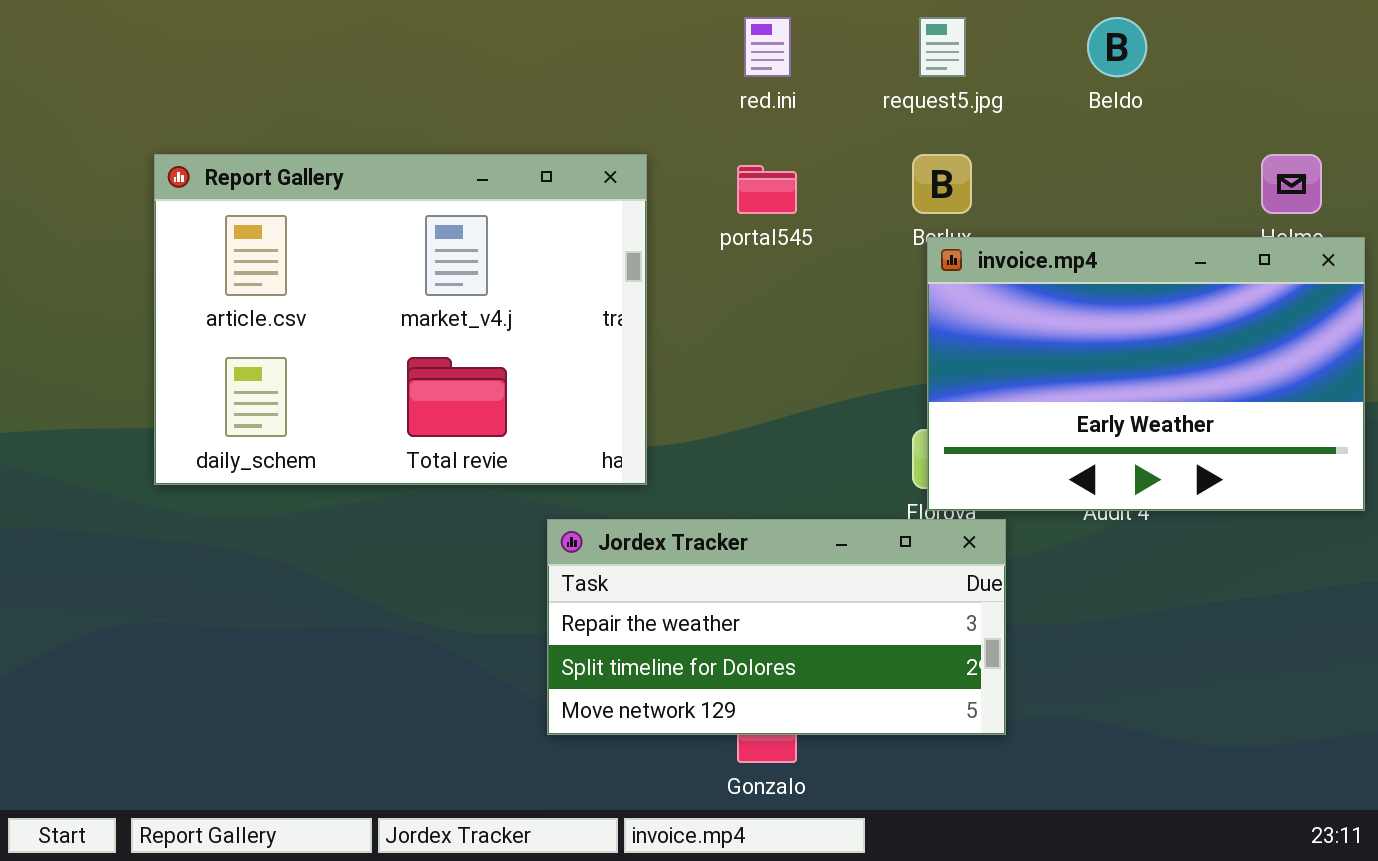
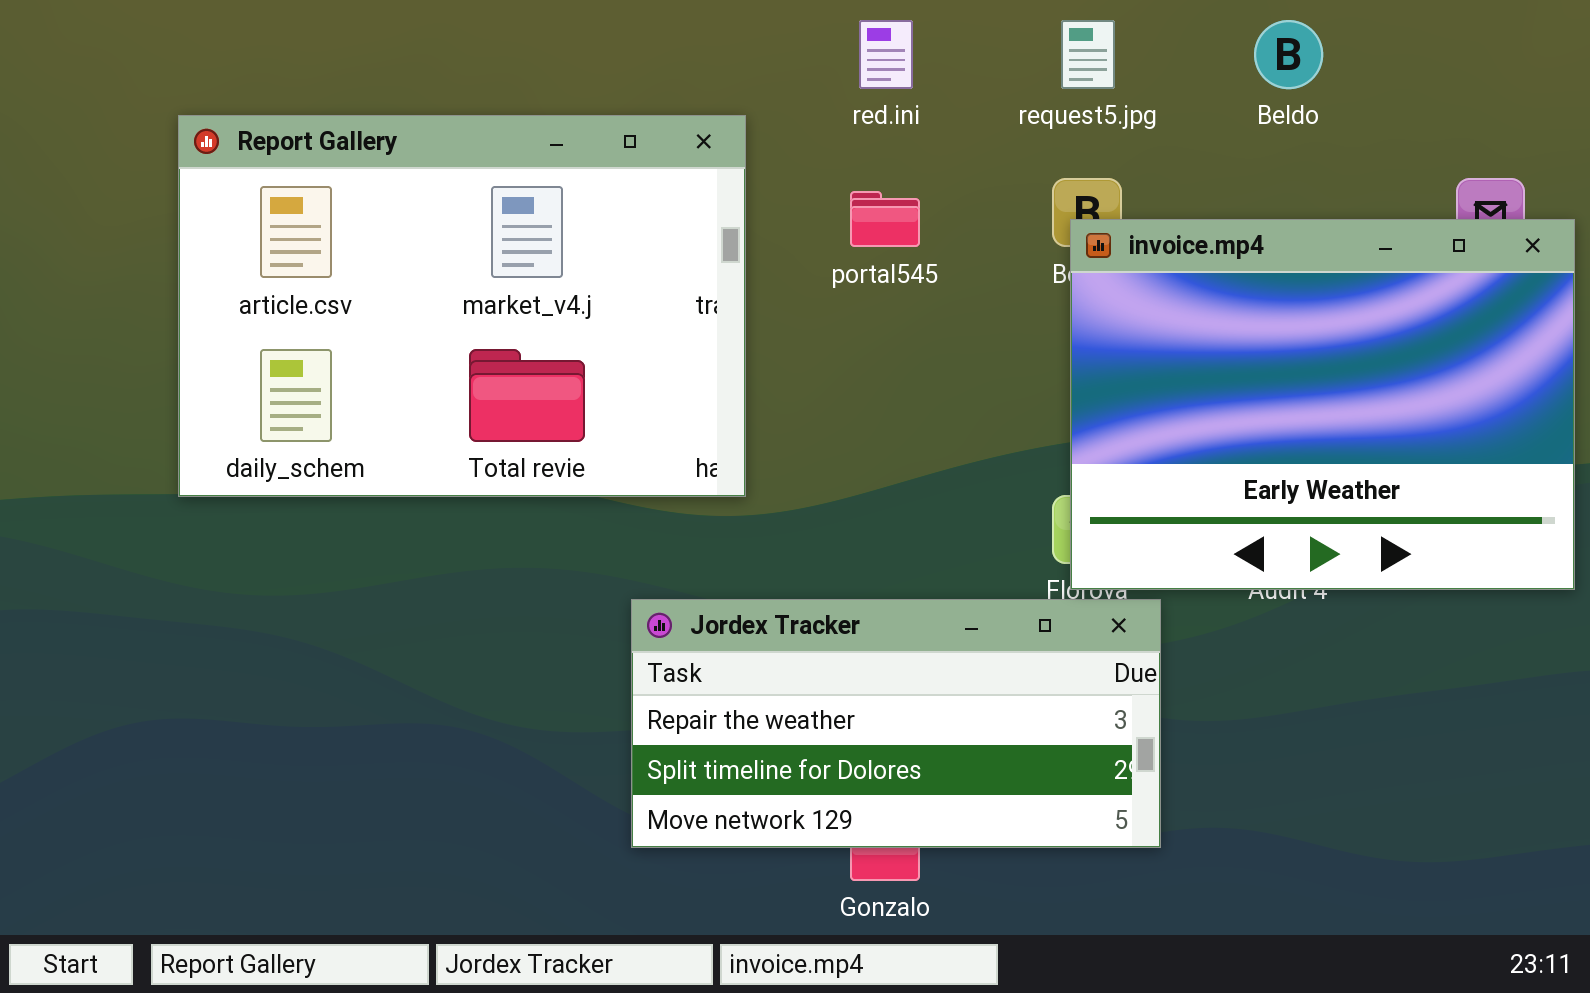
Report Gallery: [154,154,647,485] -> [178,115,746,497], moved
invoice.mp4: [927,237,1365,511] -> [1070,219,1575,590], resized

